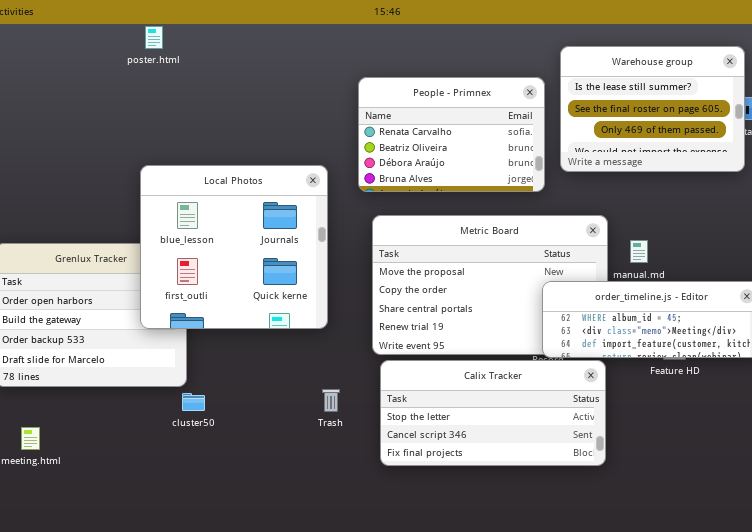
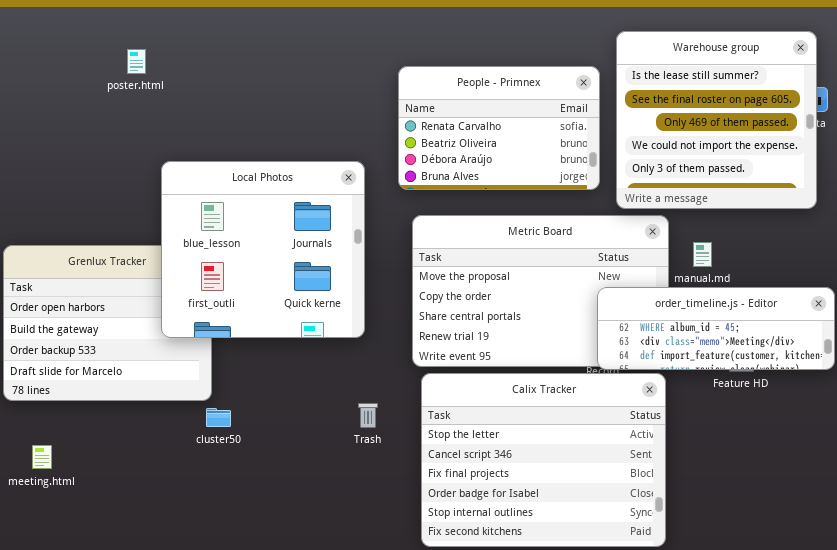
poster.html: [145,26,163,49] -> [127,49,146,74], moved
Warehouse group: [560,46,745,172] -> [616,31,817,209], resized
Calix Tracker: [380,360,606,466] -> [421,373,666,547], resized

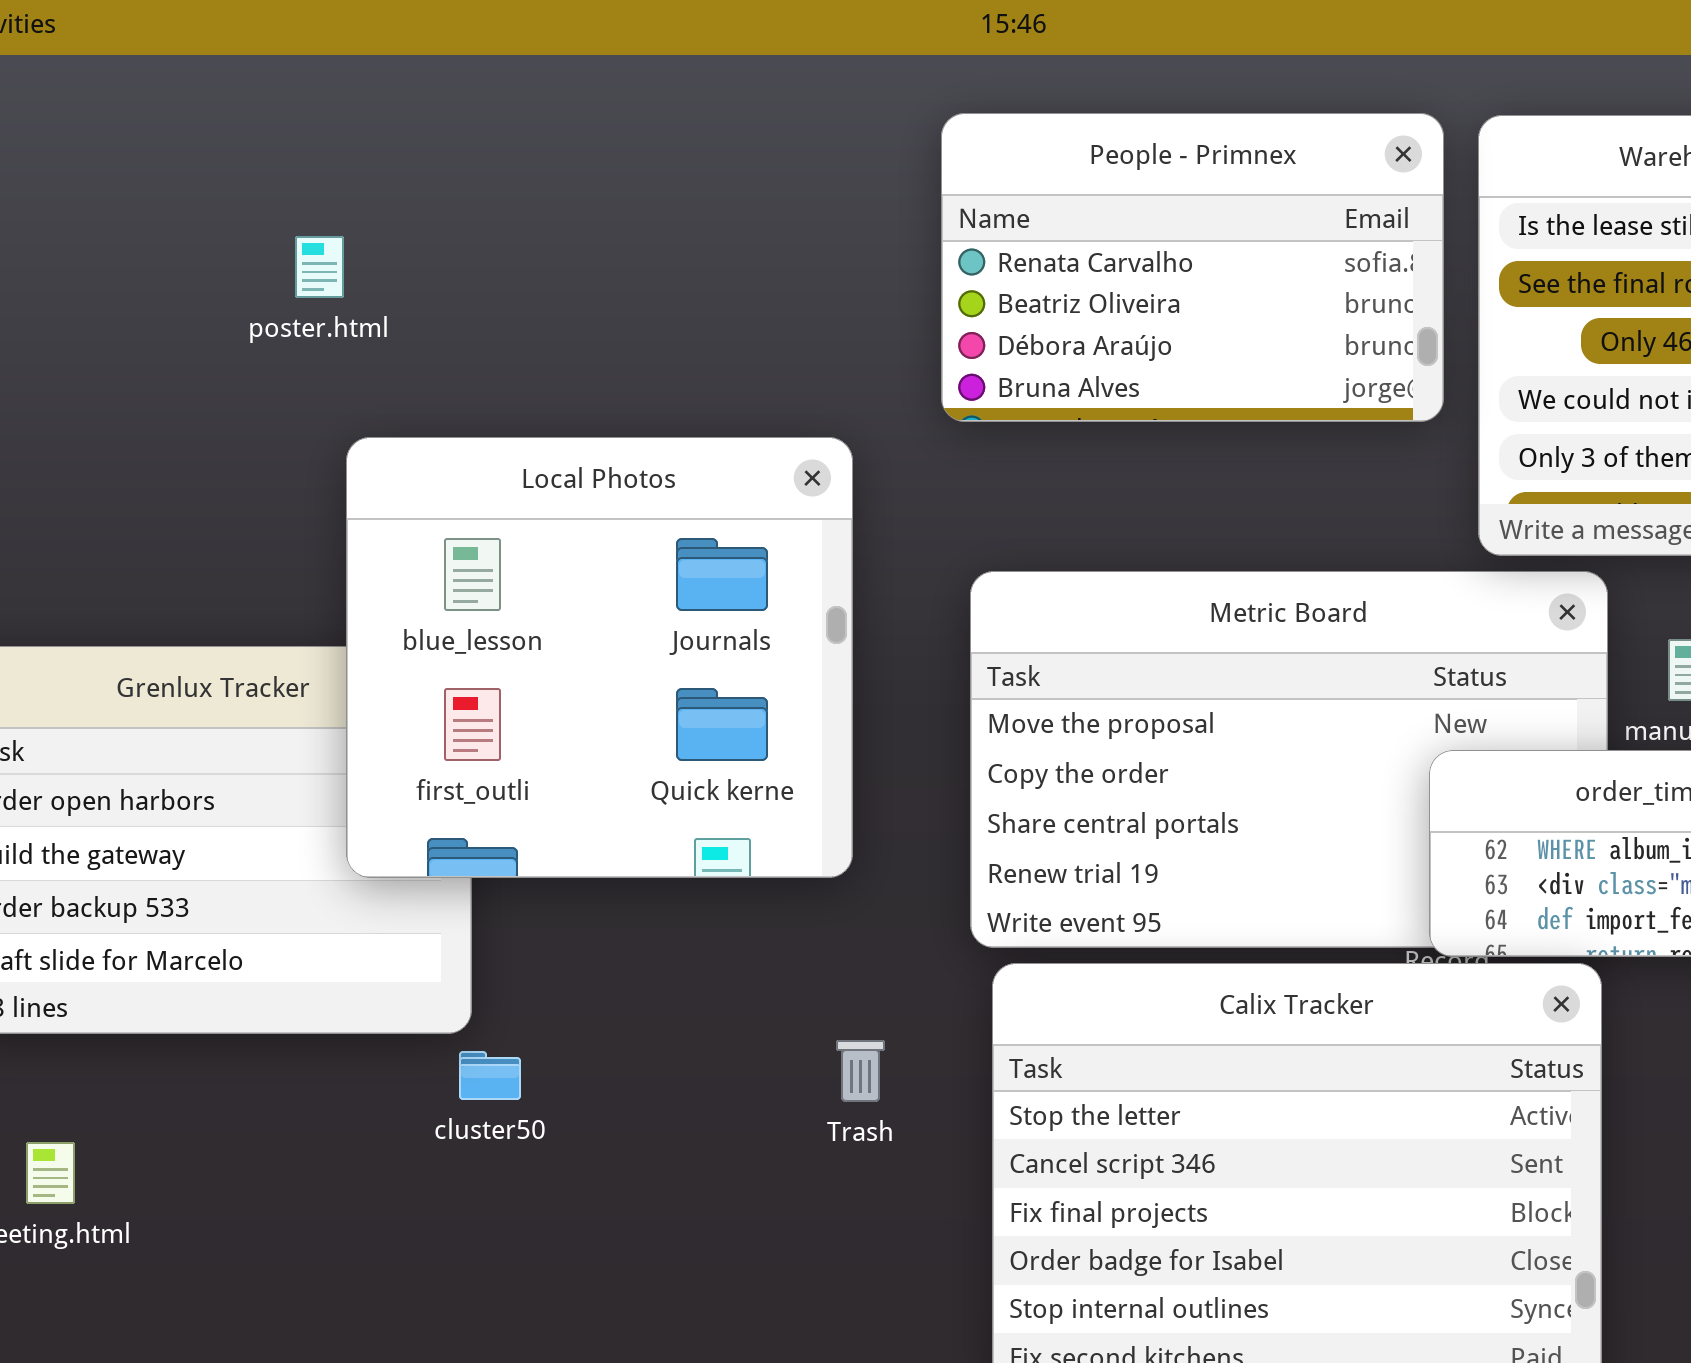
poster.html: [127,49,146,74] -> [295,236,344,298], moved
People - Primnex: [398,66,600,190] -> [941,113,1444,422], moved

